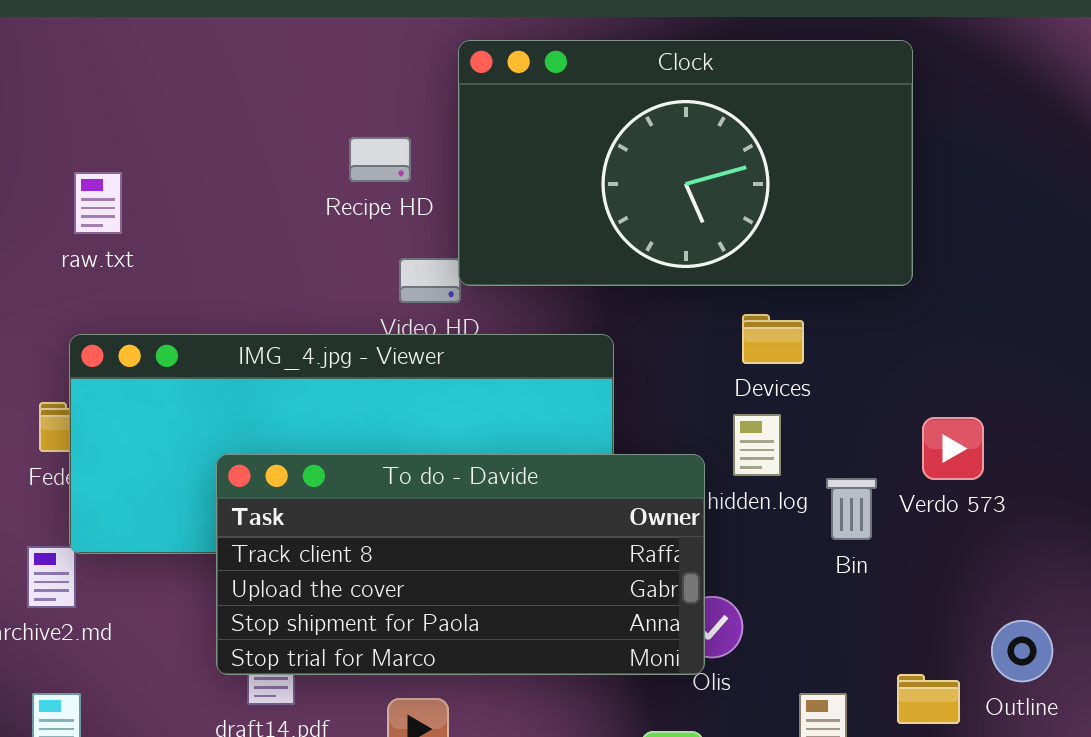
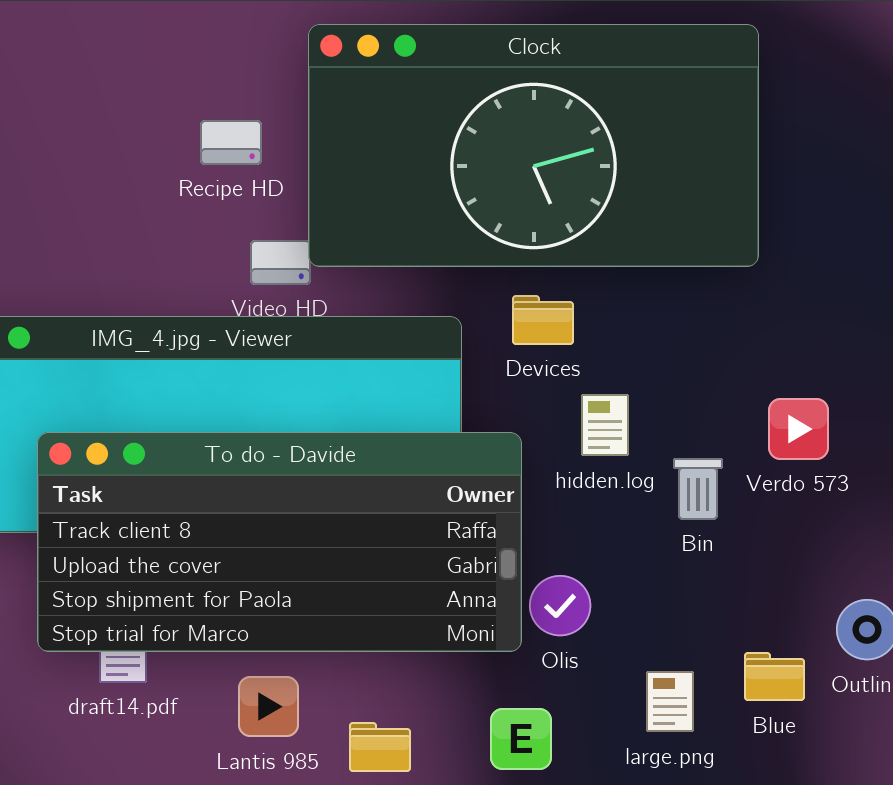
Devices: [742,314,804,364] -> [512,295,574,345], moved
To do - Davide: [216,454,705,675] -> [37,432,522,652], moved

